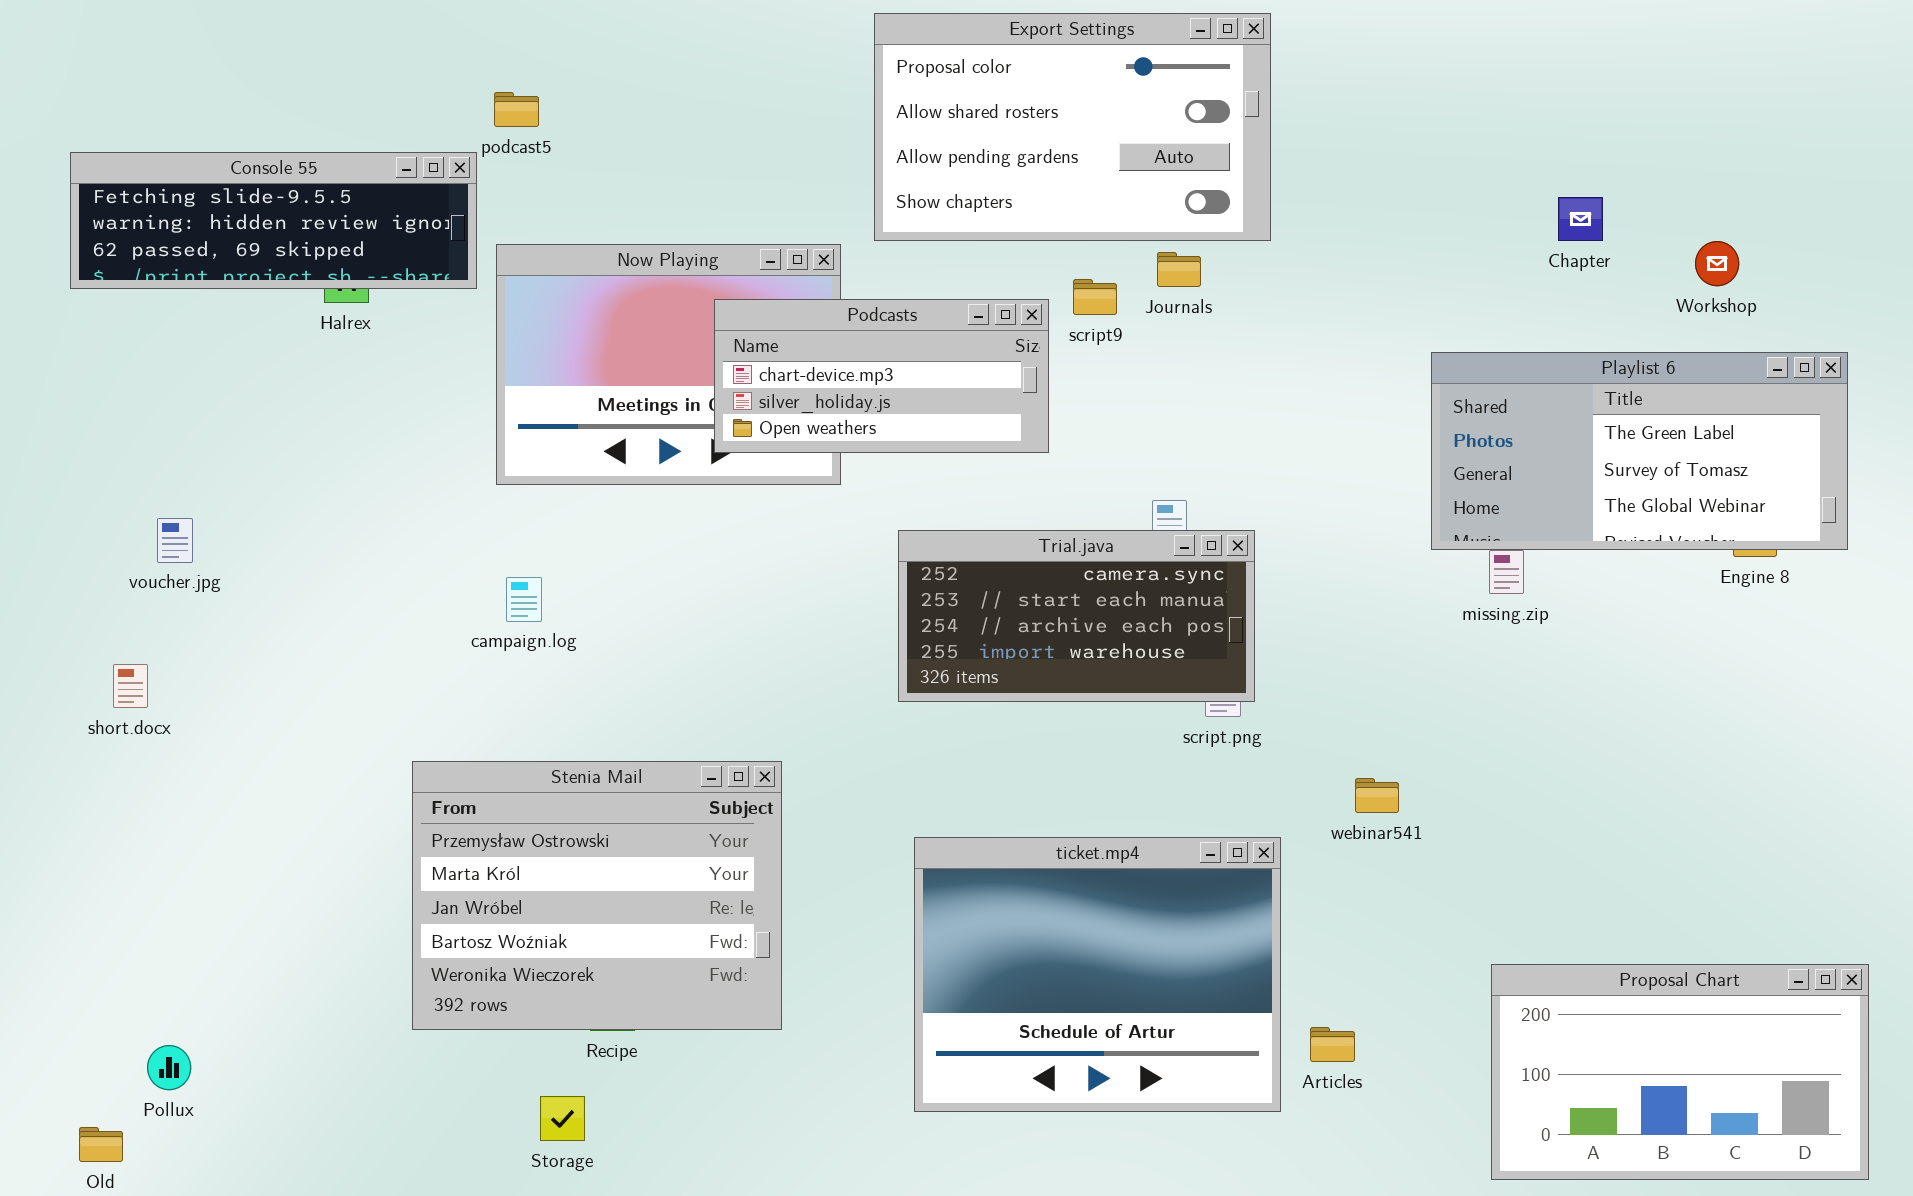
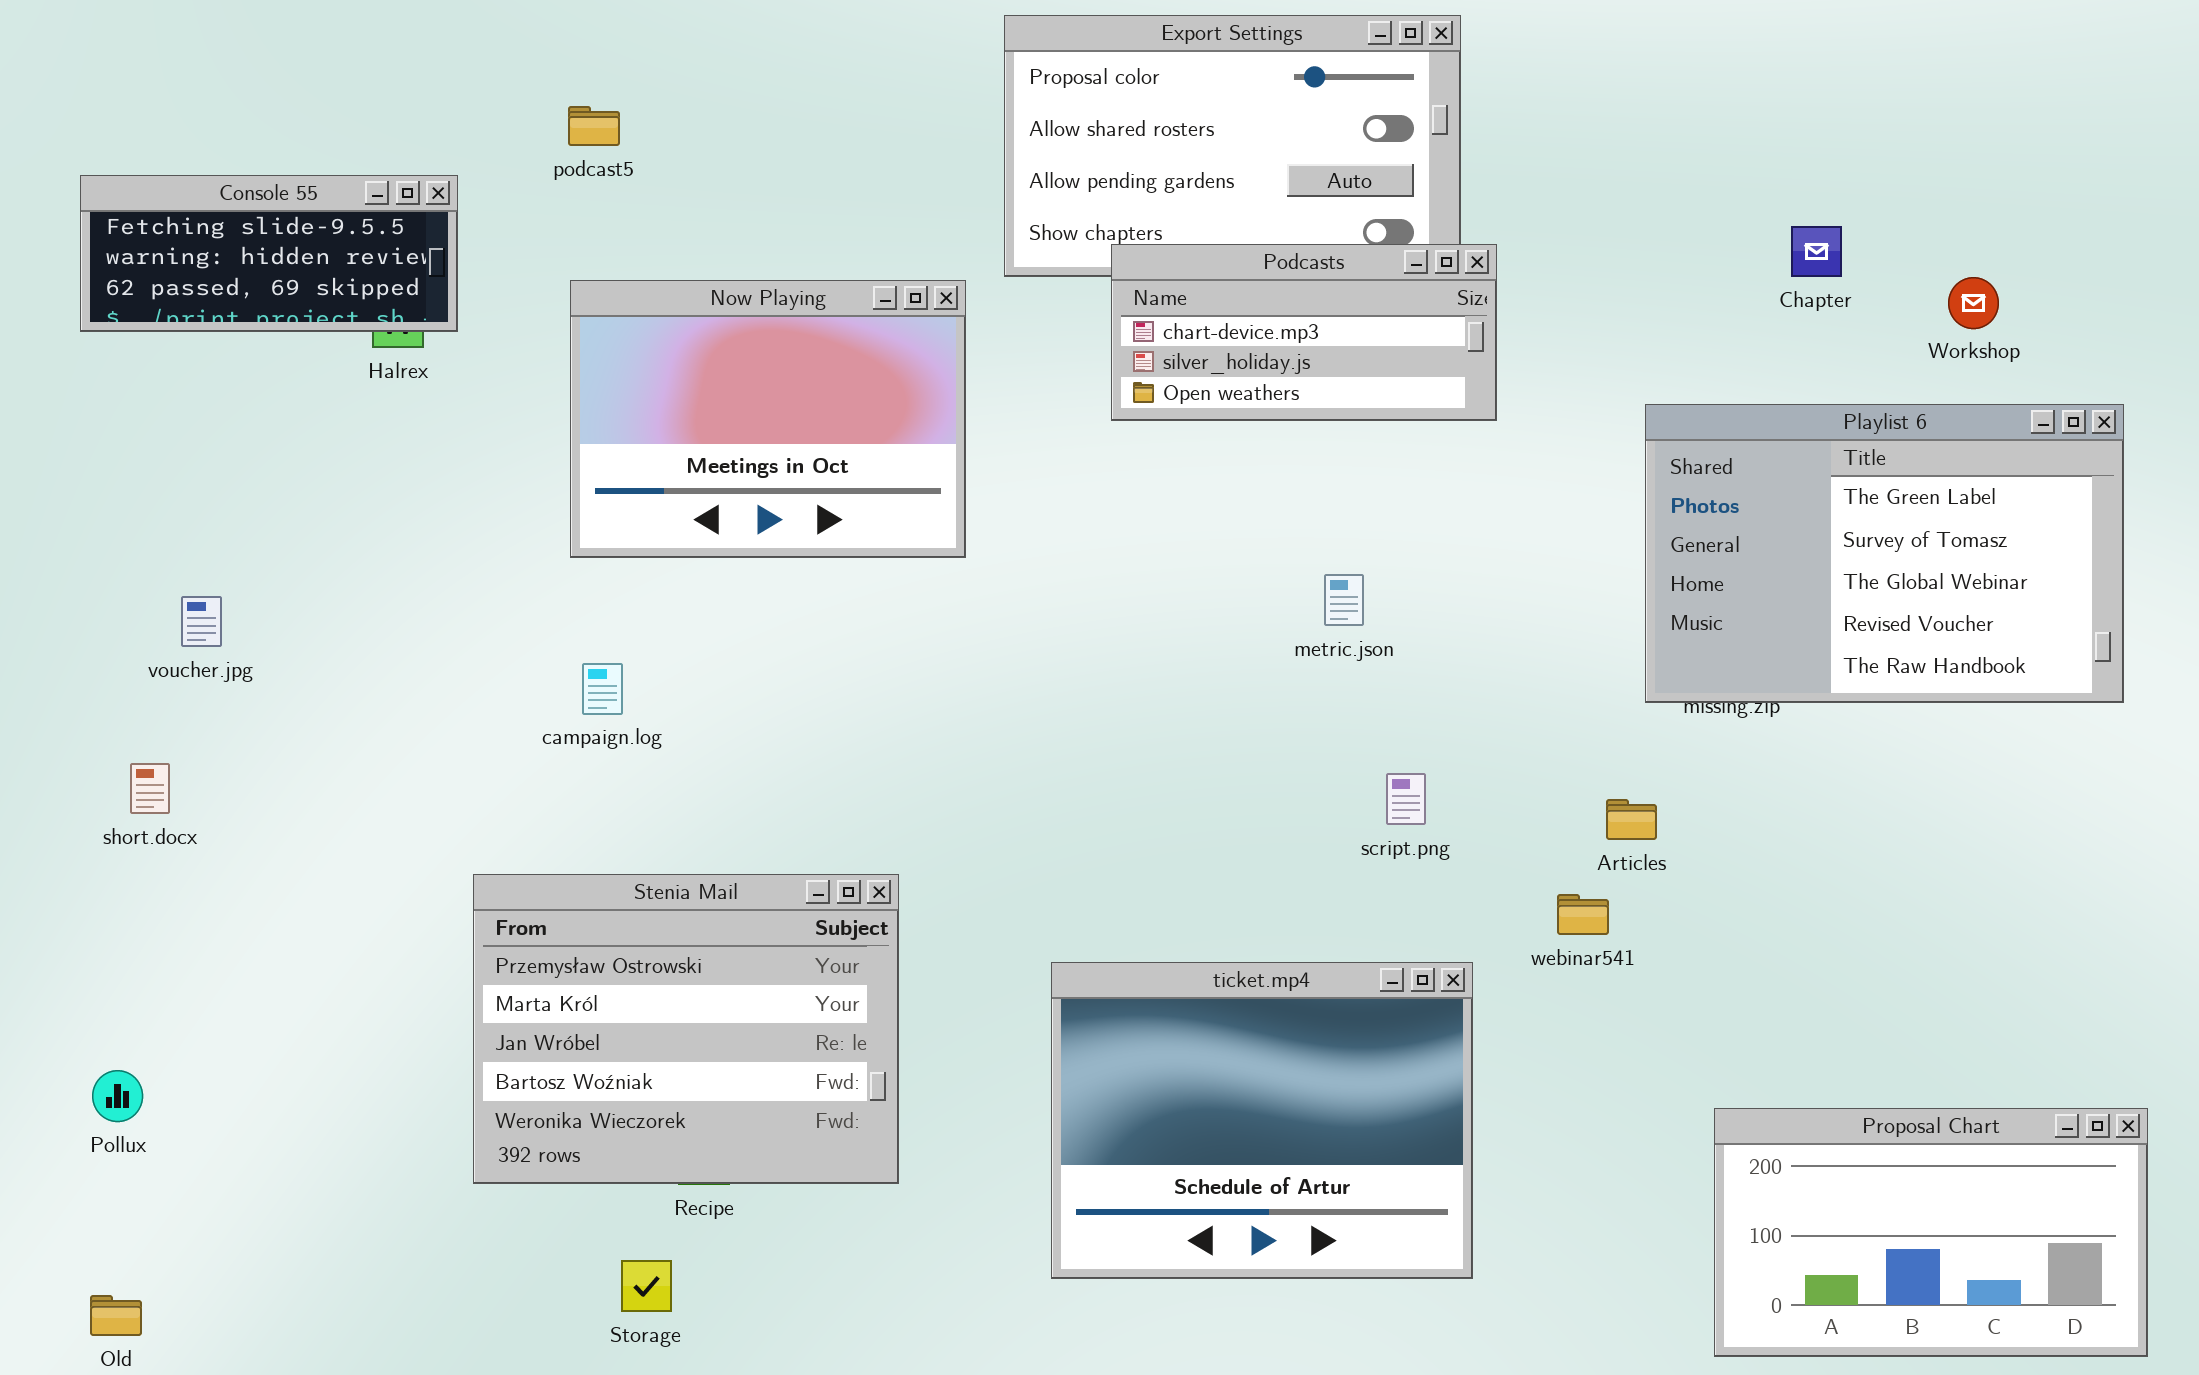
Console 55: [70,152,477,289] -> [80,175,458,332], resized
Podcasts: [714,299,1049,453] -> [1111,244,1497,421], moved
Playlist 6: [1431,352,1848,550] -> [1645,404,2124,703], resized
Trial.java: [898,530,1255,702] -> none, closed
Articles: [1310,1027,1355,1062] -> [1606,799,1657,840], moved
Pollux: [147,1045,191,1090] -> [92,1070,143,1122], moved

